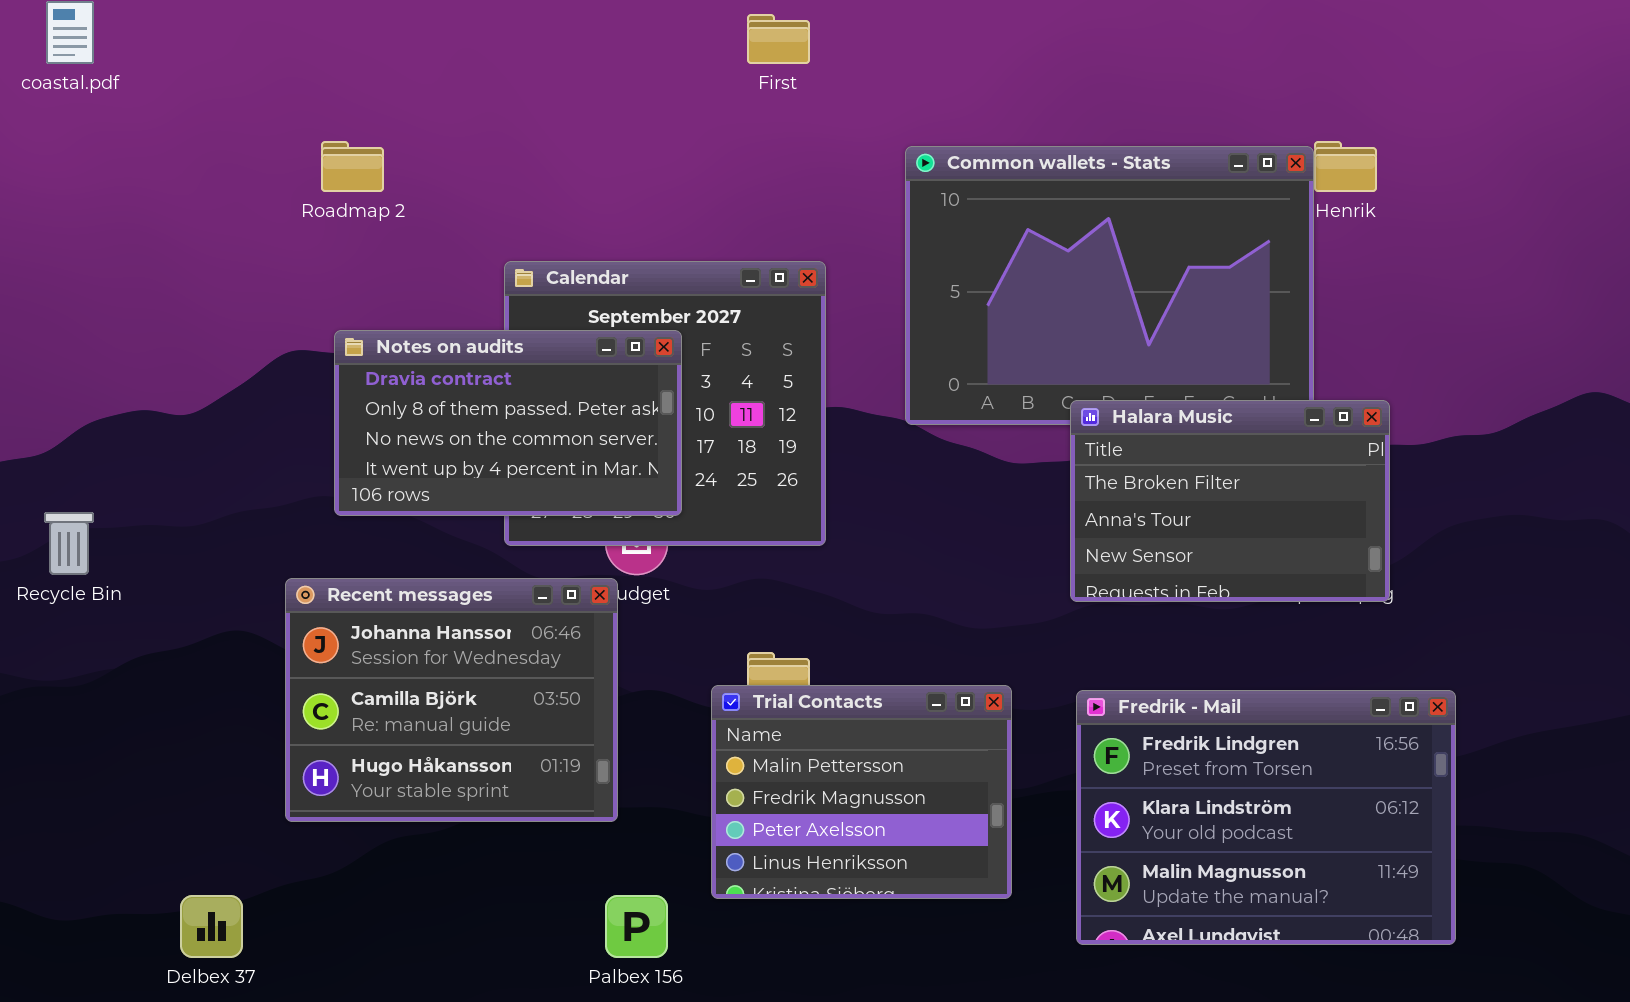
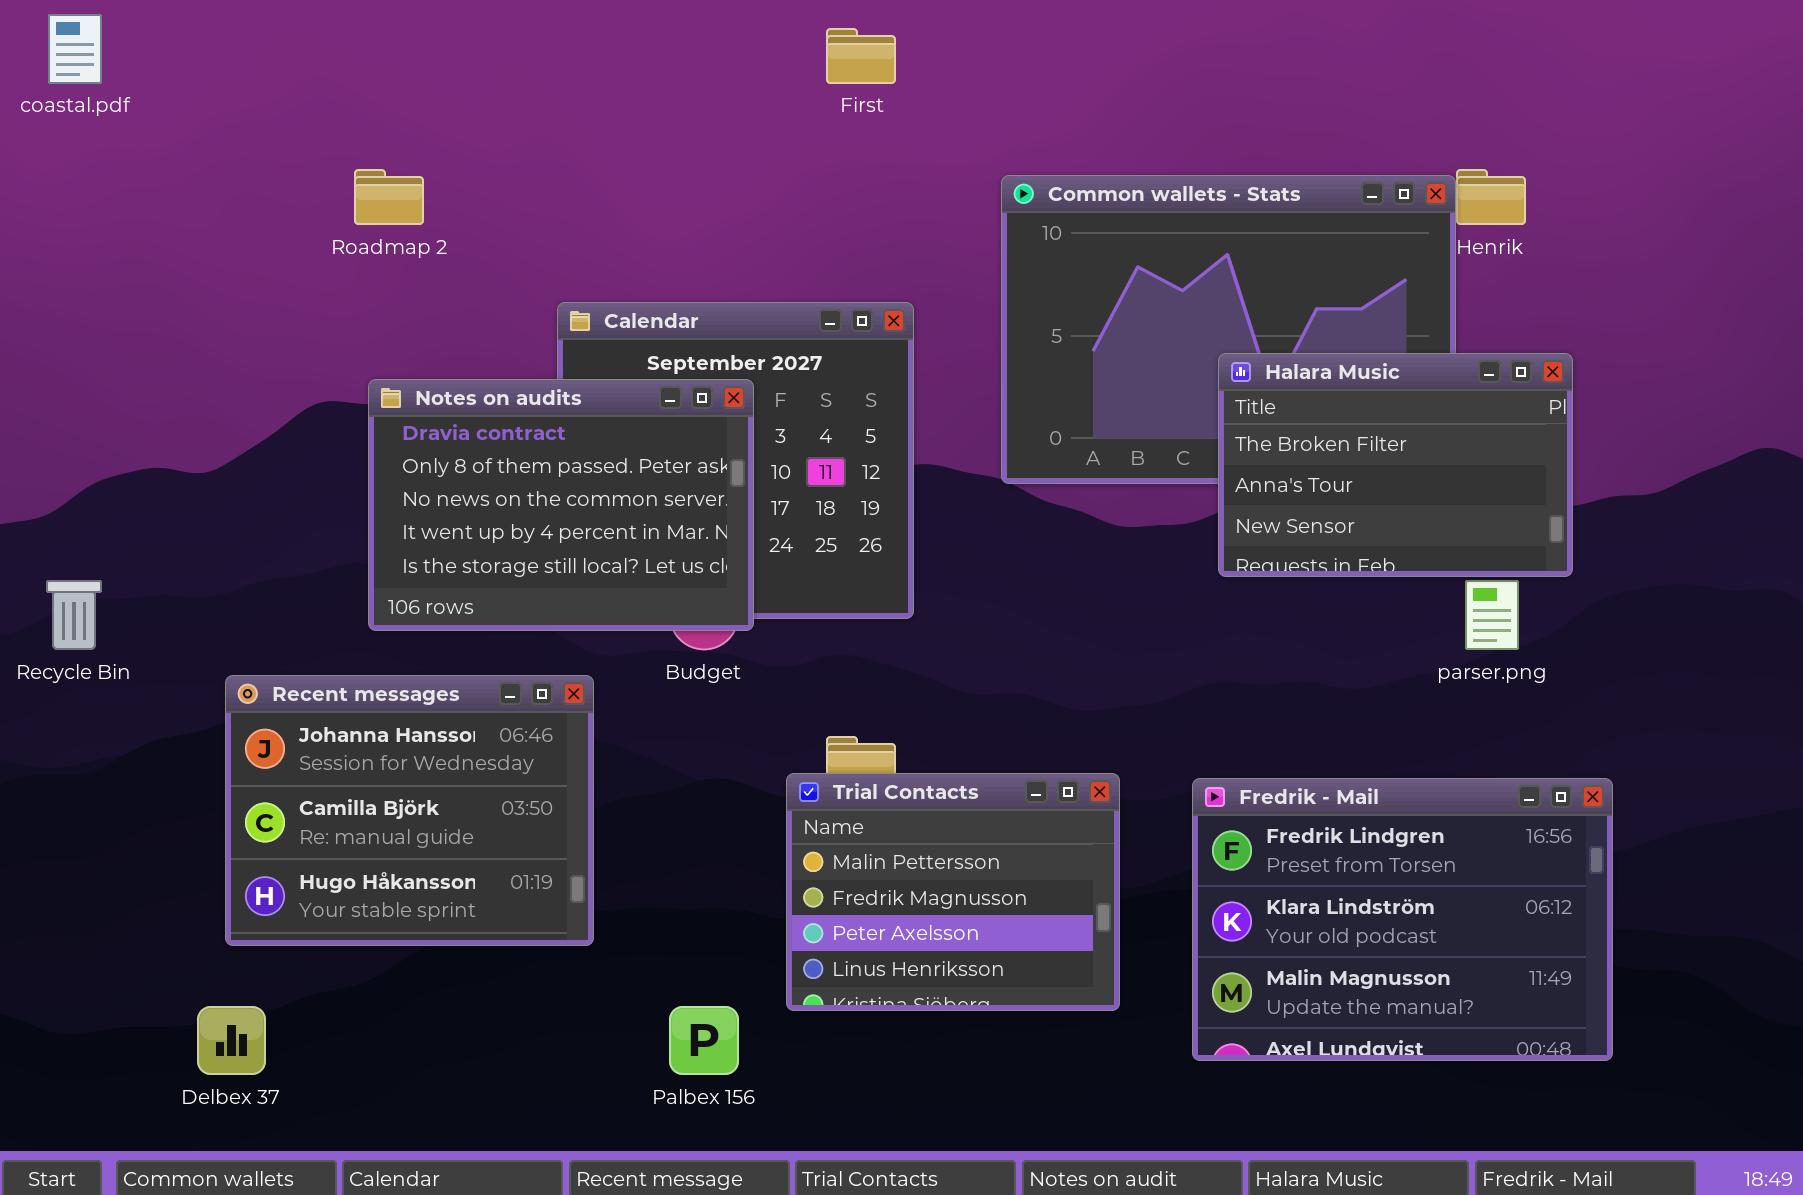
Notes on audits: [334,330,682,516] -> [368,379,754,631], resized
Halara Music: [1070,400,1390,602] -> [1218,353,1573,577], moved
Recent messages: [285,578,618,822] -> [225,675,594,946], moved

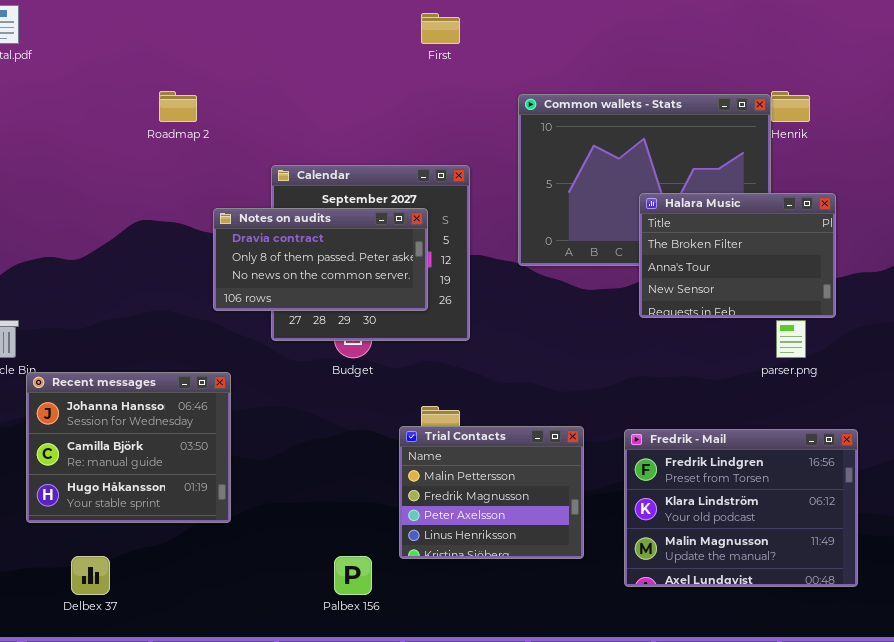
Notes on audits: [368,379,754,631] -> [213,208,428,311], moved, resized
Recent messages: [225,675,594,946] -> [26,372,231,523], moved

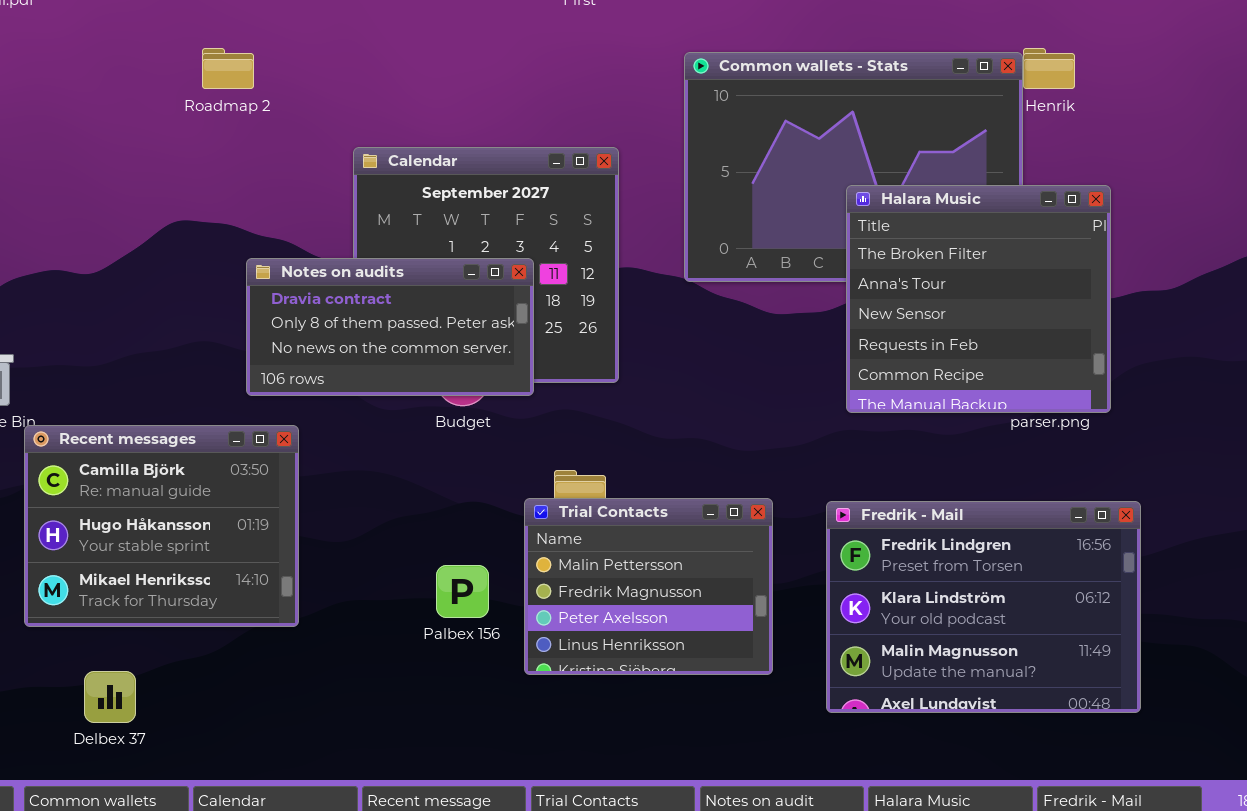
Halara Music: [639,193,836,318] -> [846,185,1111,413], resized
Notes on audits: [213,208,428,311] -> [246,258,534,396], moved
Recent messages: [26,372,231,523] -> [24,425,299,627], scrolled down 1 row
Palbex 156: [334,556,372,595] -> [436,565,489,618], moved

